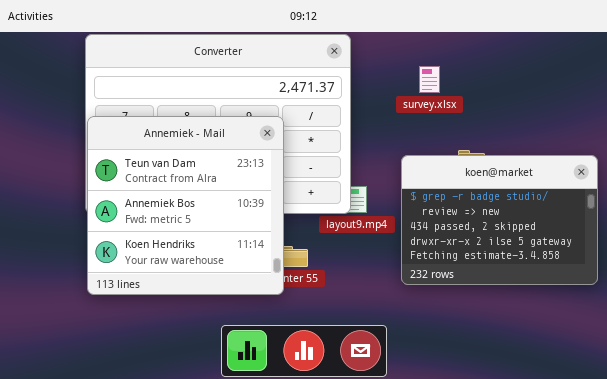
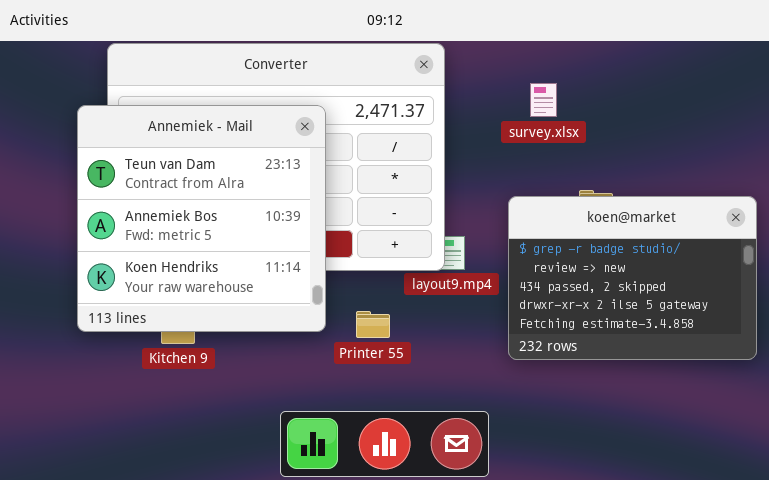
Annemiek - Mail: [87,116,284,295] -> [77,105,326,332], moved

